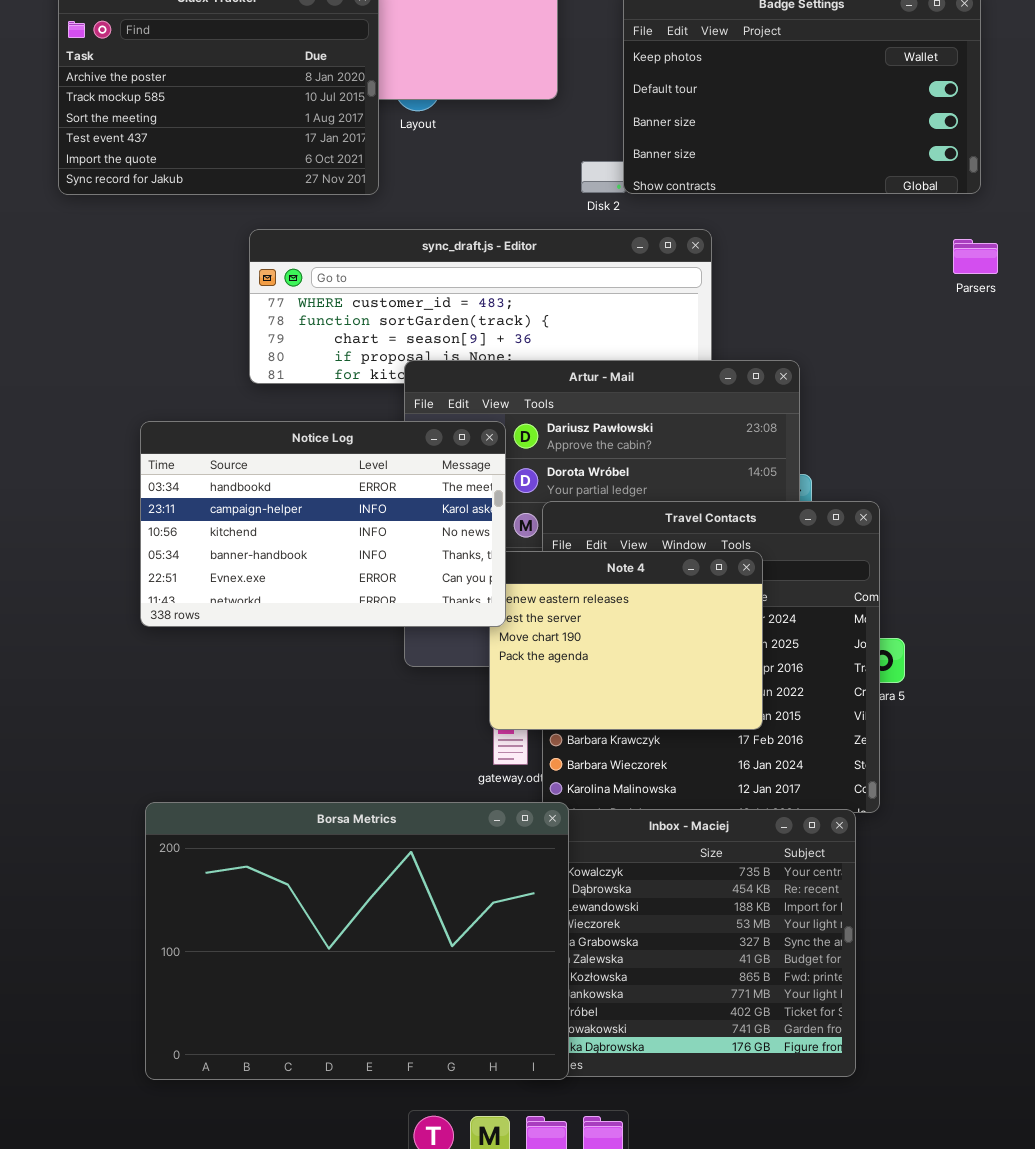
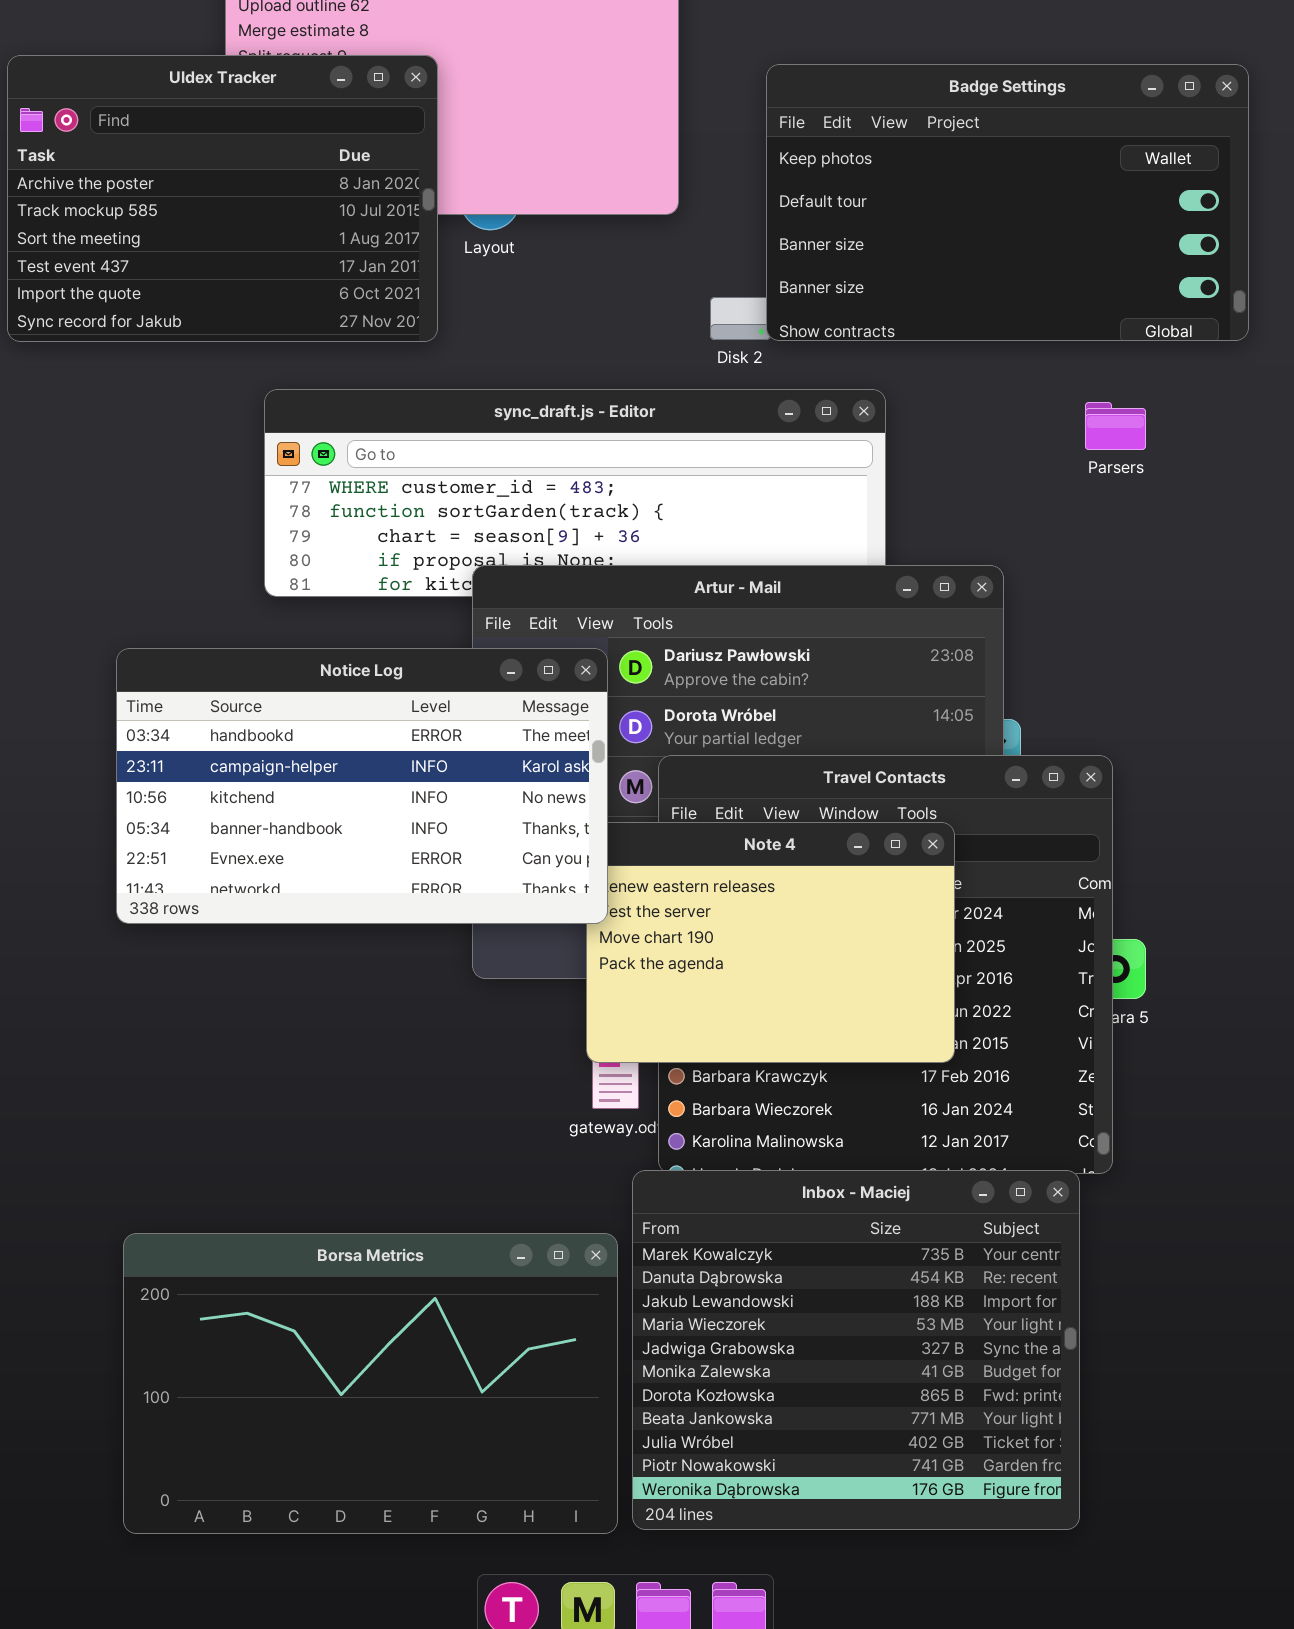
Parsers: [953,239,998,274] -> [1085,402,1146,450], moved
Borsa Metrics: [145,802,569,1080] -> [123,1233,618,1534], resized

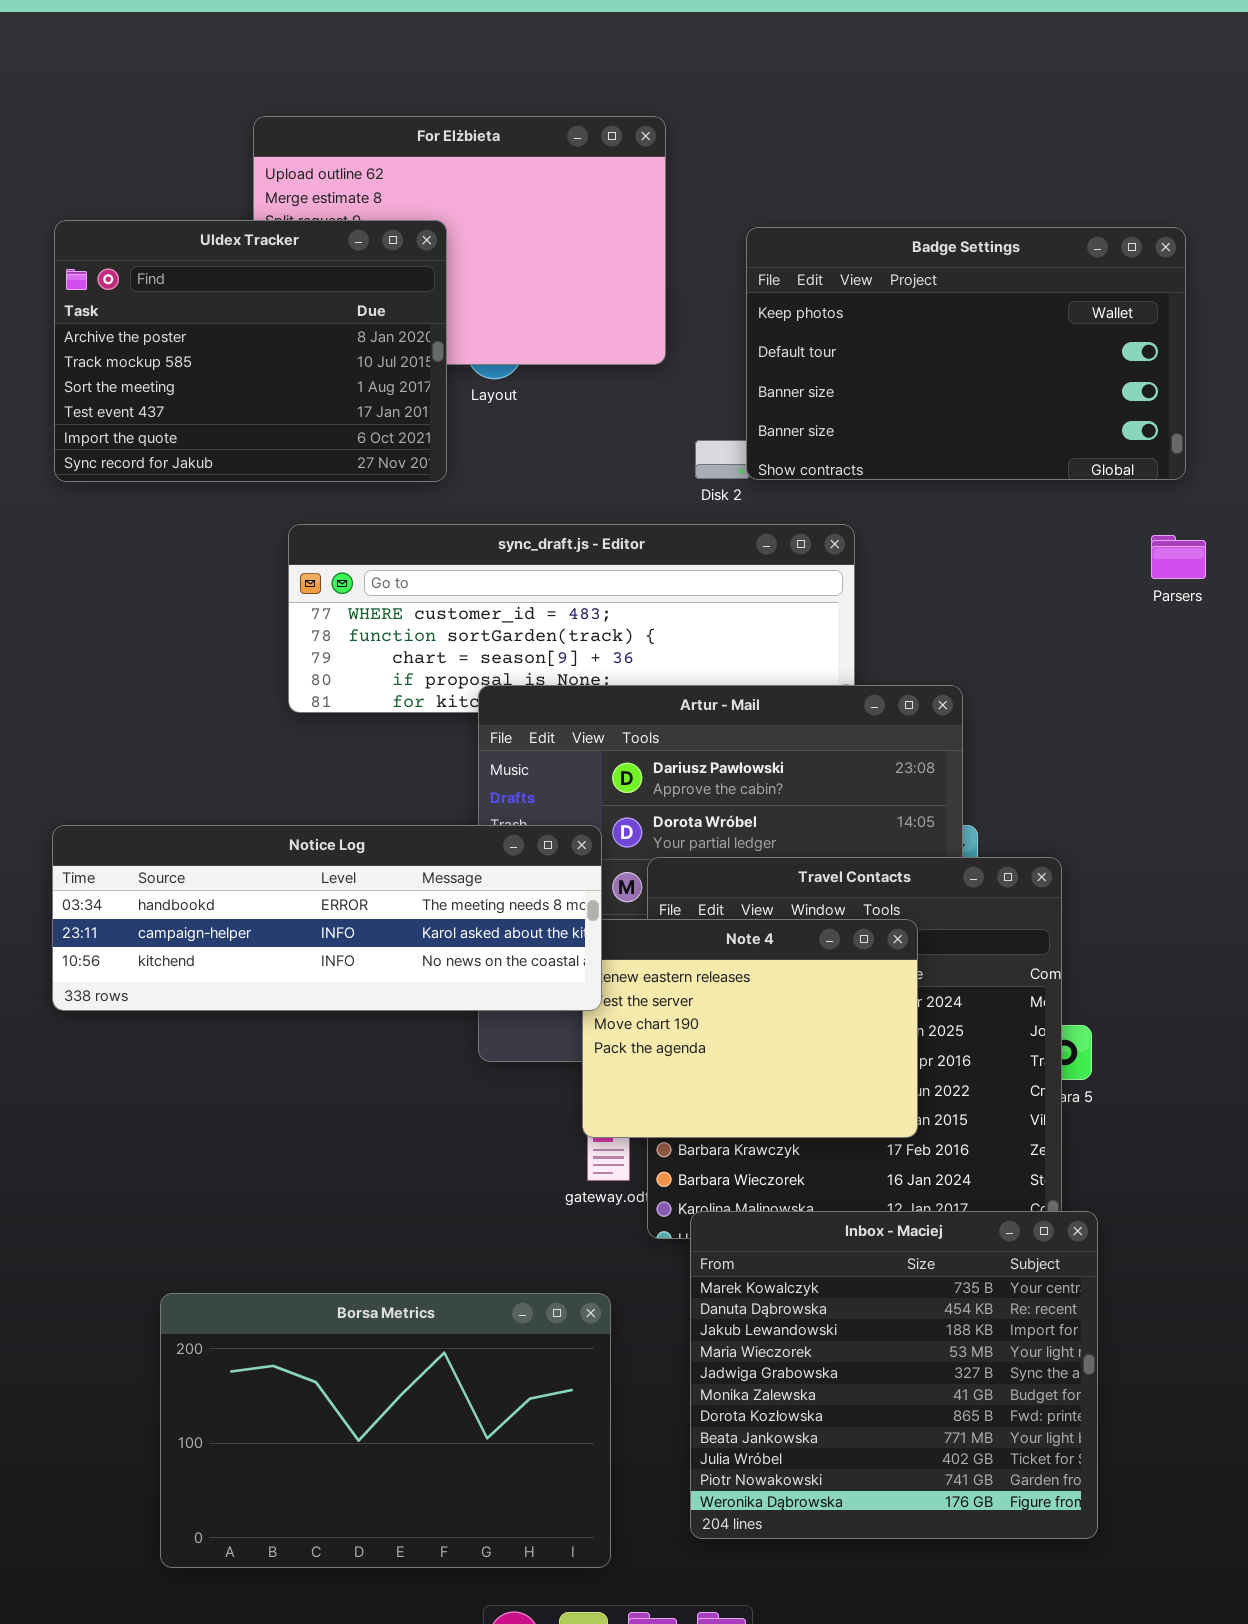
Parsers: [1085,402,1146,450] -> [1151,535,1206,579], moved
Notice Log: [116,648,608,924] -> [52,825,602,1011], resized
Inbox - Maciej: [632,1170,1080,1530] -> [690,1211,1098,1539], moved

